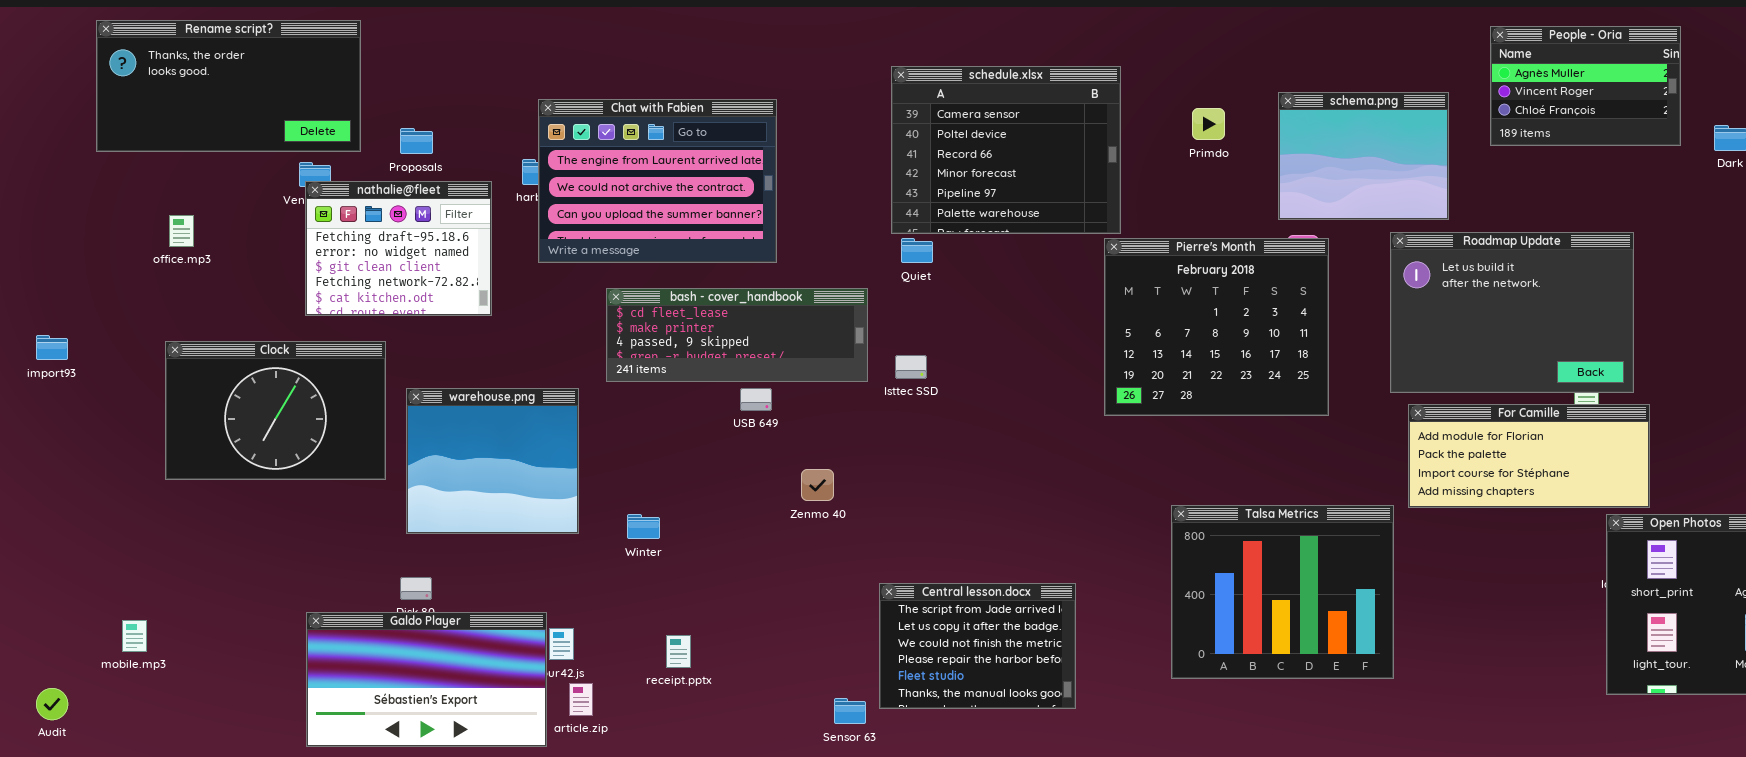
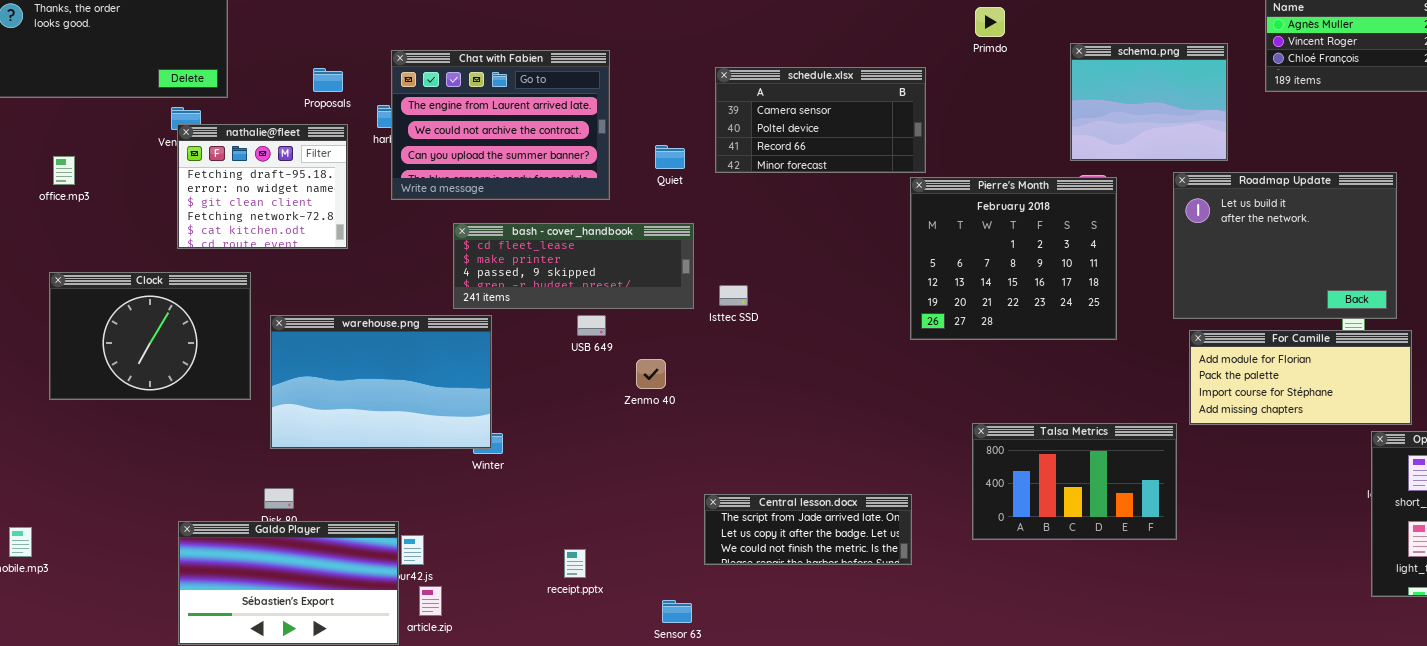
schedule.xlsx: [891,66,1121,234] -> [715,67,926,173], resized
Primdo: [1192,108,1225,140] -> [975,7,1005,37], moved
Proposals: [400,128,433,154] -> [313,68,343,92], moved
Quiet: [901,238,933,263] -> [655,145,685,169], moved
warehouse.png: [406,388,579,534] -> [270,315,492,449], resized
Zenmo 40: [801,469,834,501] -> [636,359,666,389], moved
Talsa Metrics: [1171,505,1394,679] -> [972,423,1177,540], resized
Central lesson.docx: [879,583,1076,709] -> [704,494,912,565], resized
receipt.pptx: [666,635,691,668] -> [564,549,586,578], moved

